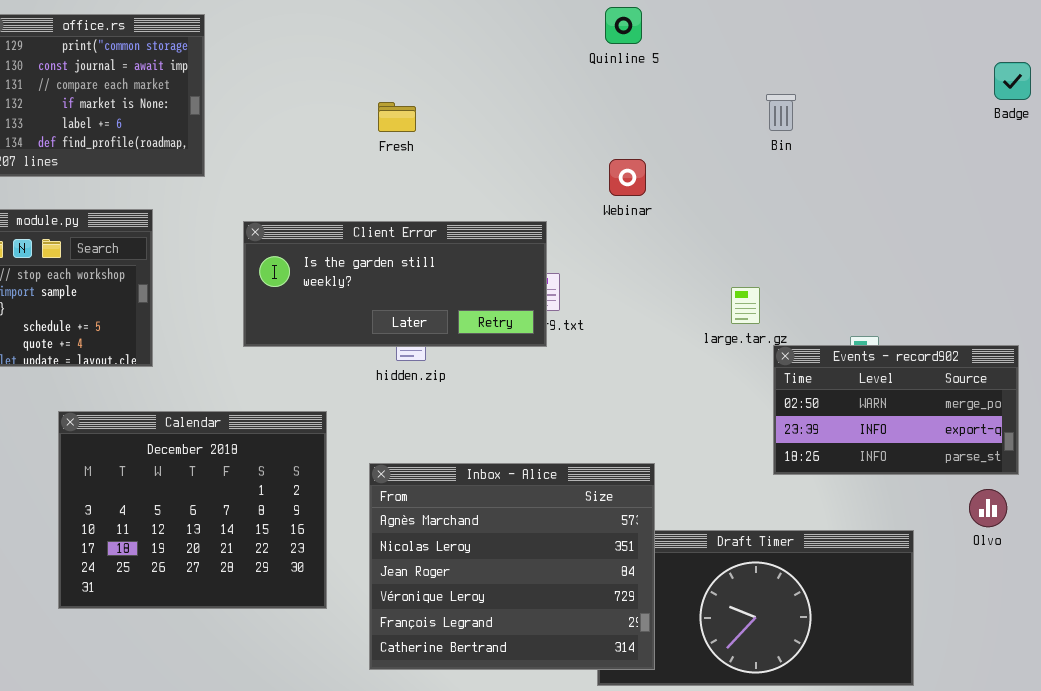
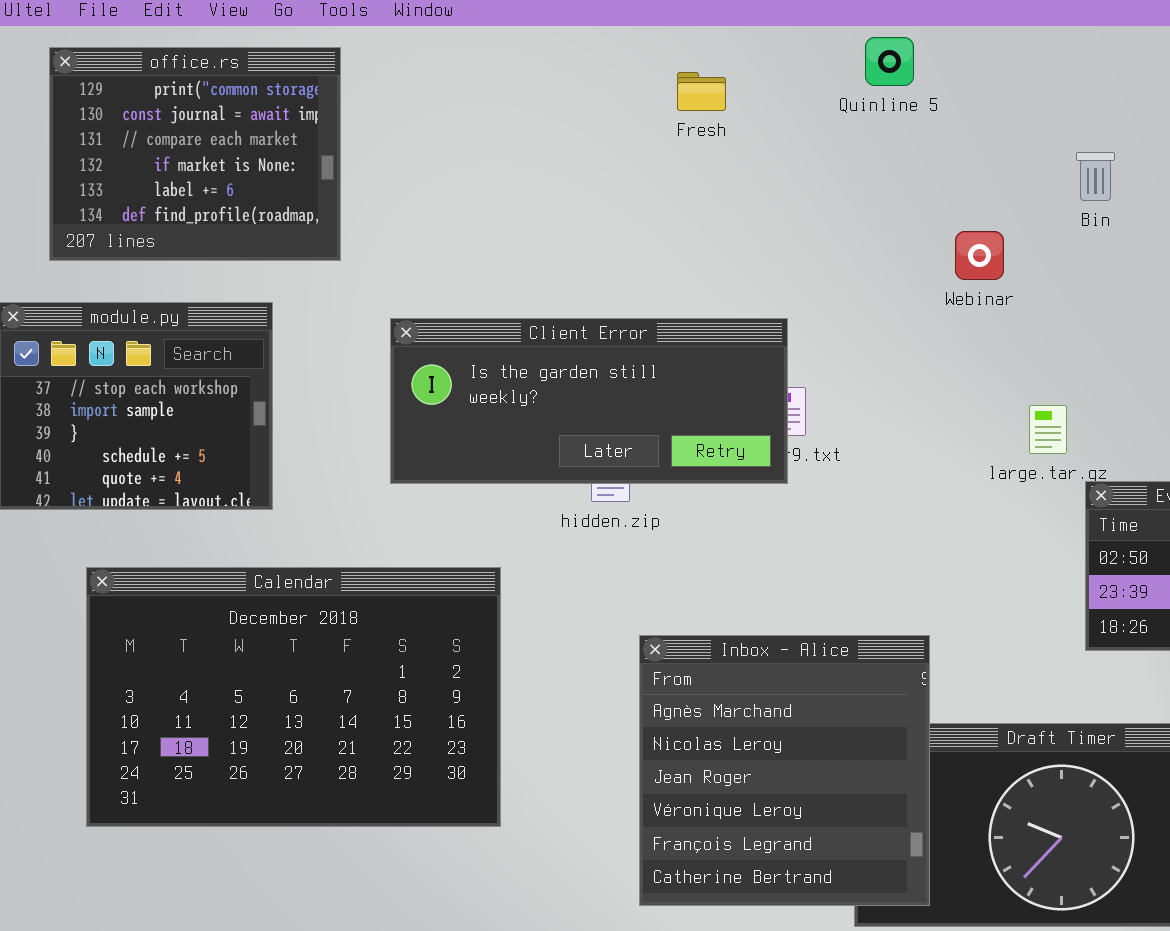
Fresh: [378,102,416,132] -> [677,72,726,111], moved
Webinar: [609,159,646,196] -> [955,231,1004,280], moved
Calendar: [58,411,327,609] -> [86,567,501,827], resized
Inbox - Alice: [369,463,655,670] -> [639,635,930,906], resized

